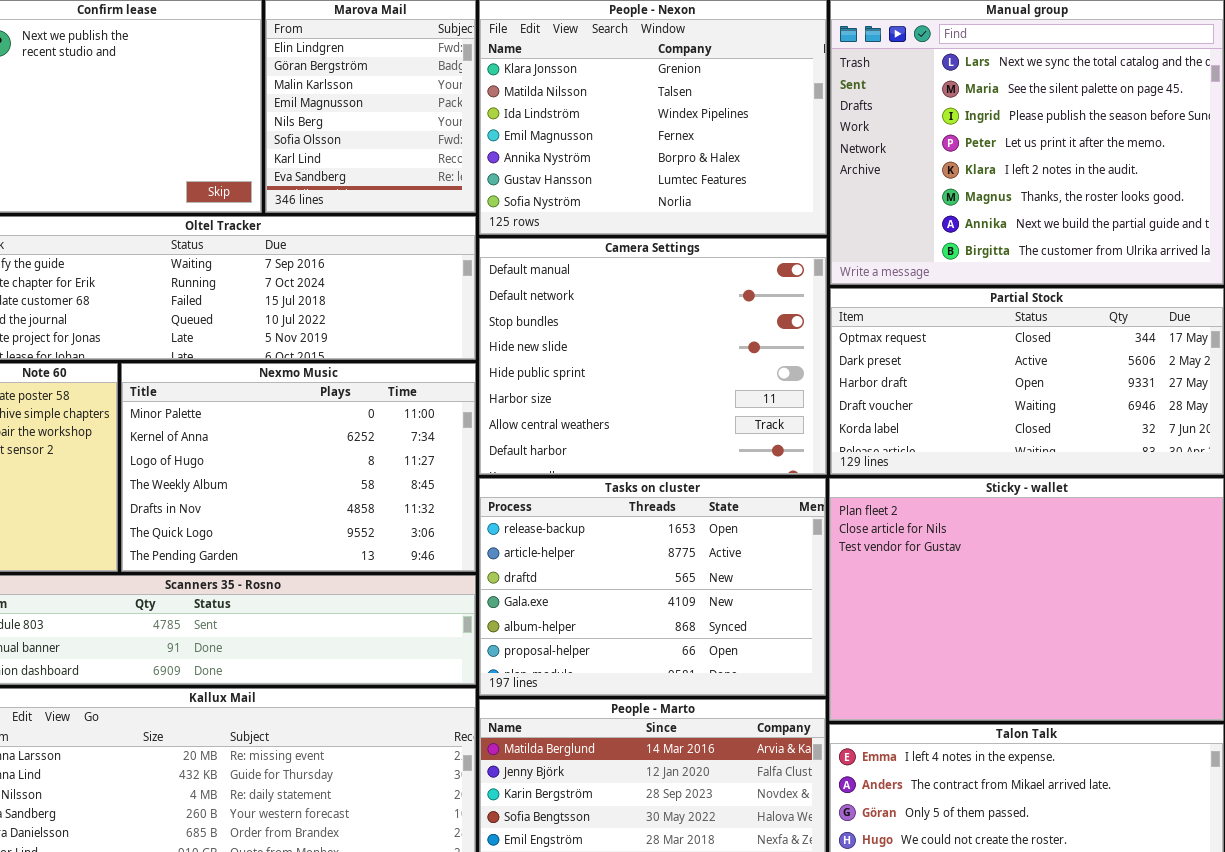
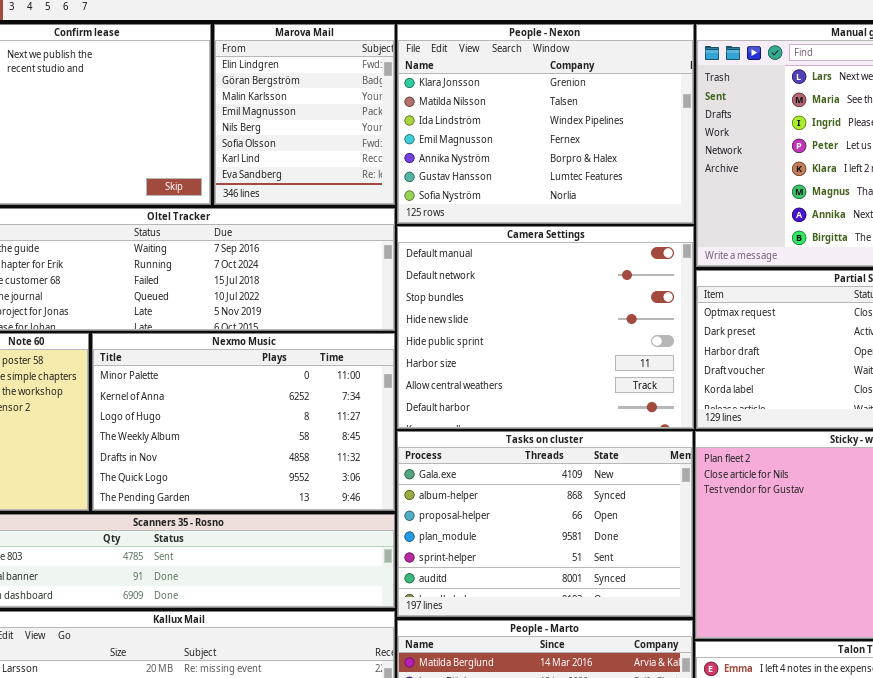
Tasks on cluster: [479,478,826,696] -> [397,431,693,617], scrolled down 3 rows

